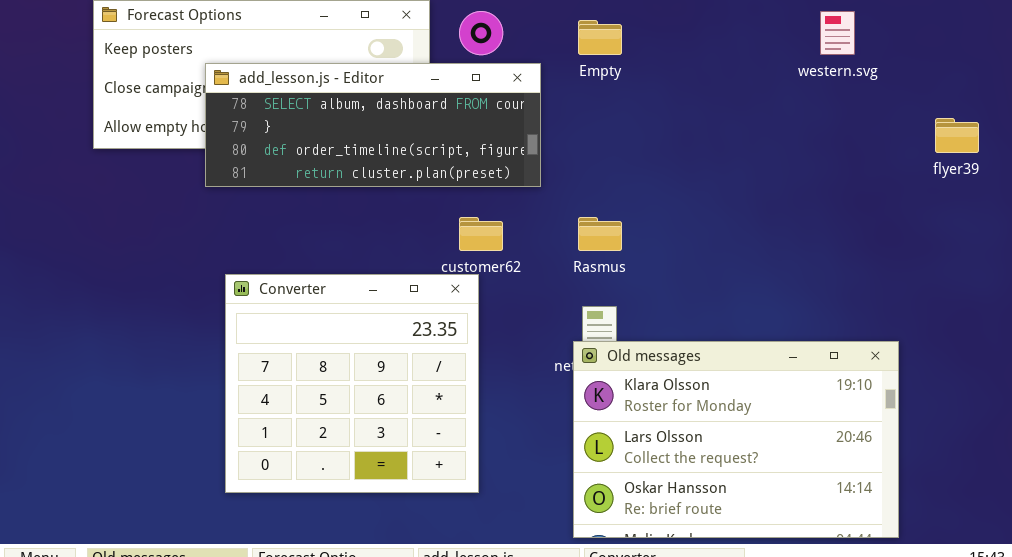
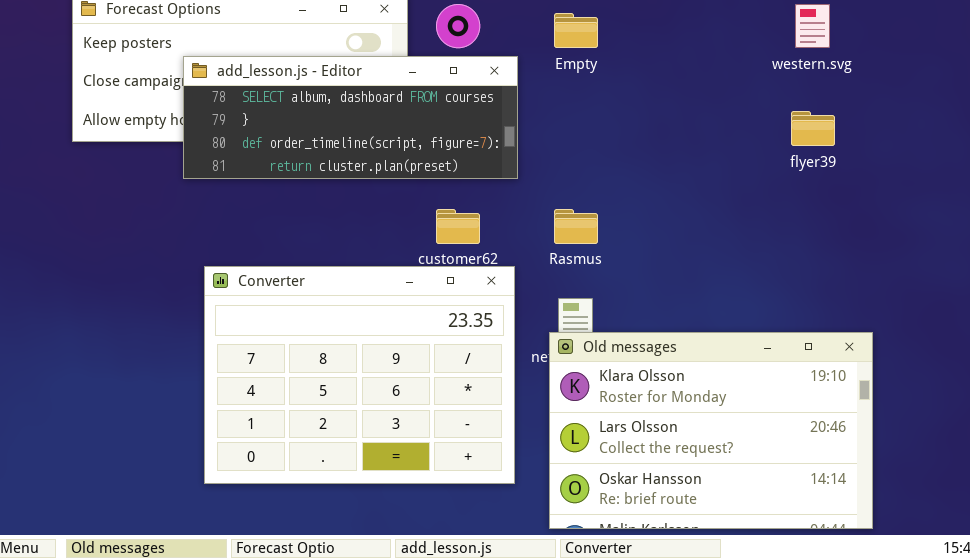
flyer39: [935,118,979,153] -> [791,111,835,146], moved
Converter: [225,274,479,493] -> [204,266,515,484], resized

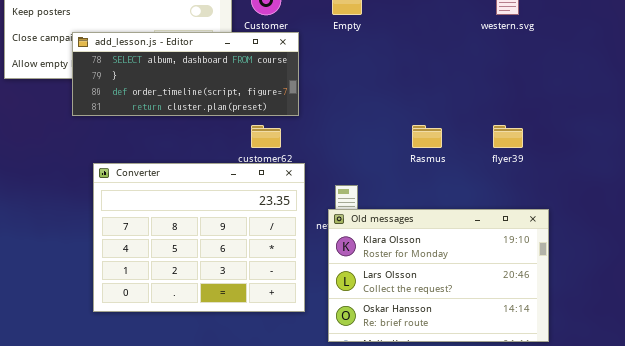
add_lesson.js - Editor: [183,56,518,179] -> [72,32,299,116], moved
flyer39: [791,111,835,146] -> [493,125,523,148], moved
Rasmus: [554,209,598,244] -> [412,125,442,148], moved

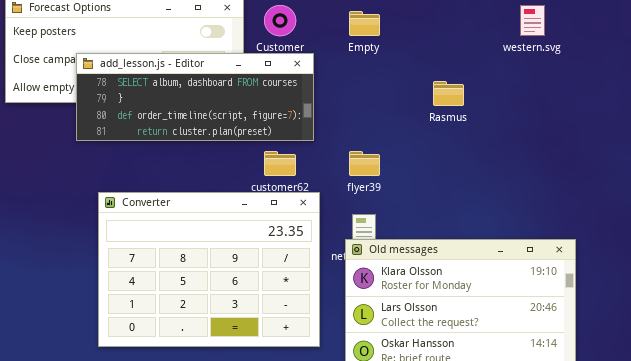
Rasmus: [412,125,442,148] -> [433,81,464,106], moved
flyer39: [493,125,523,148] -> [349,151,380,176], moved

